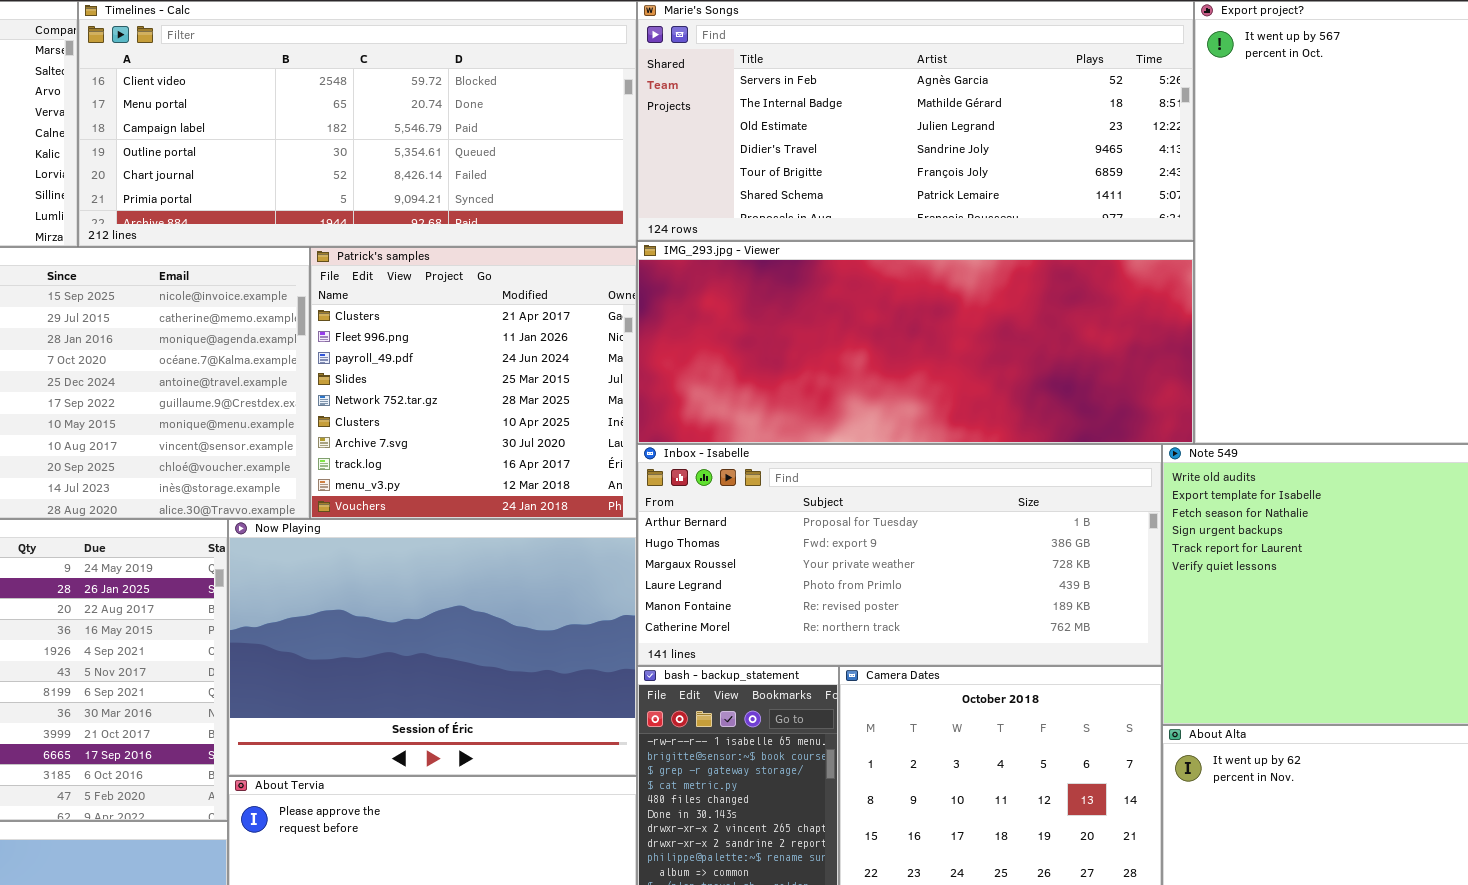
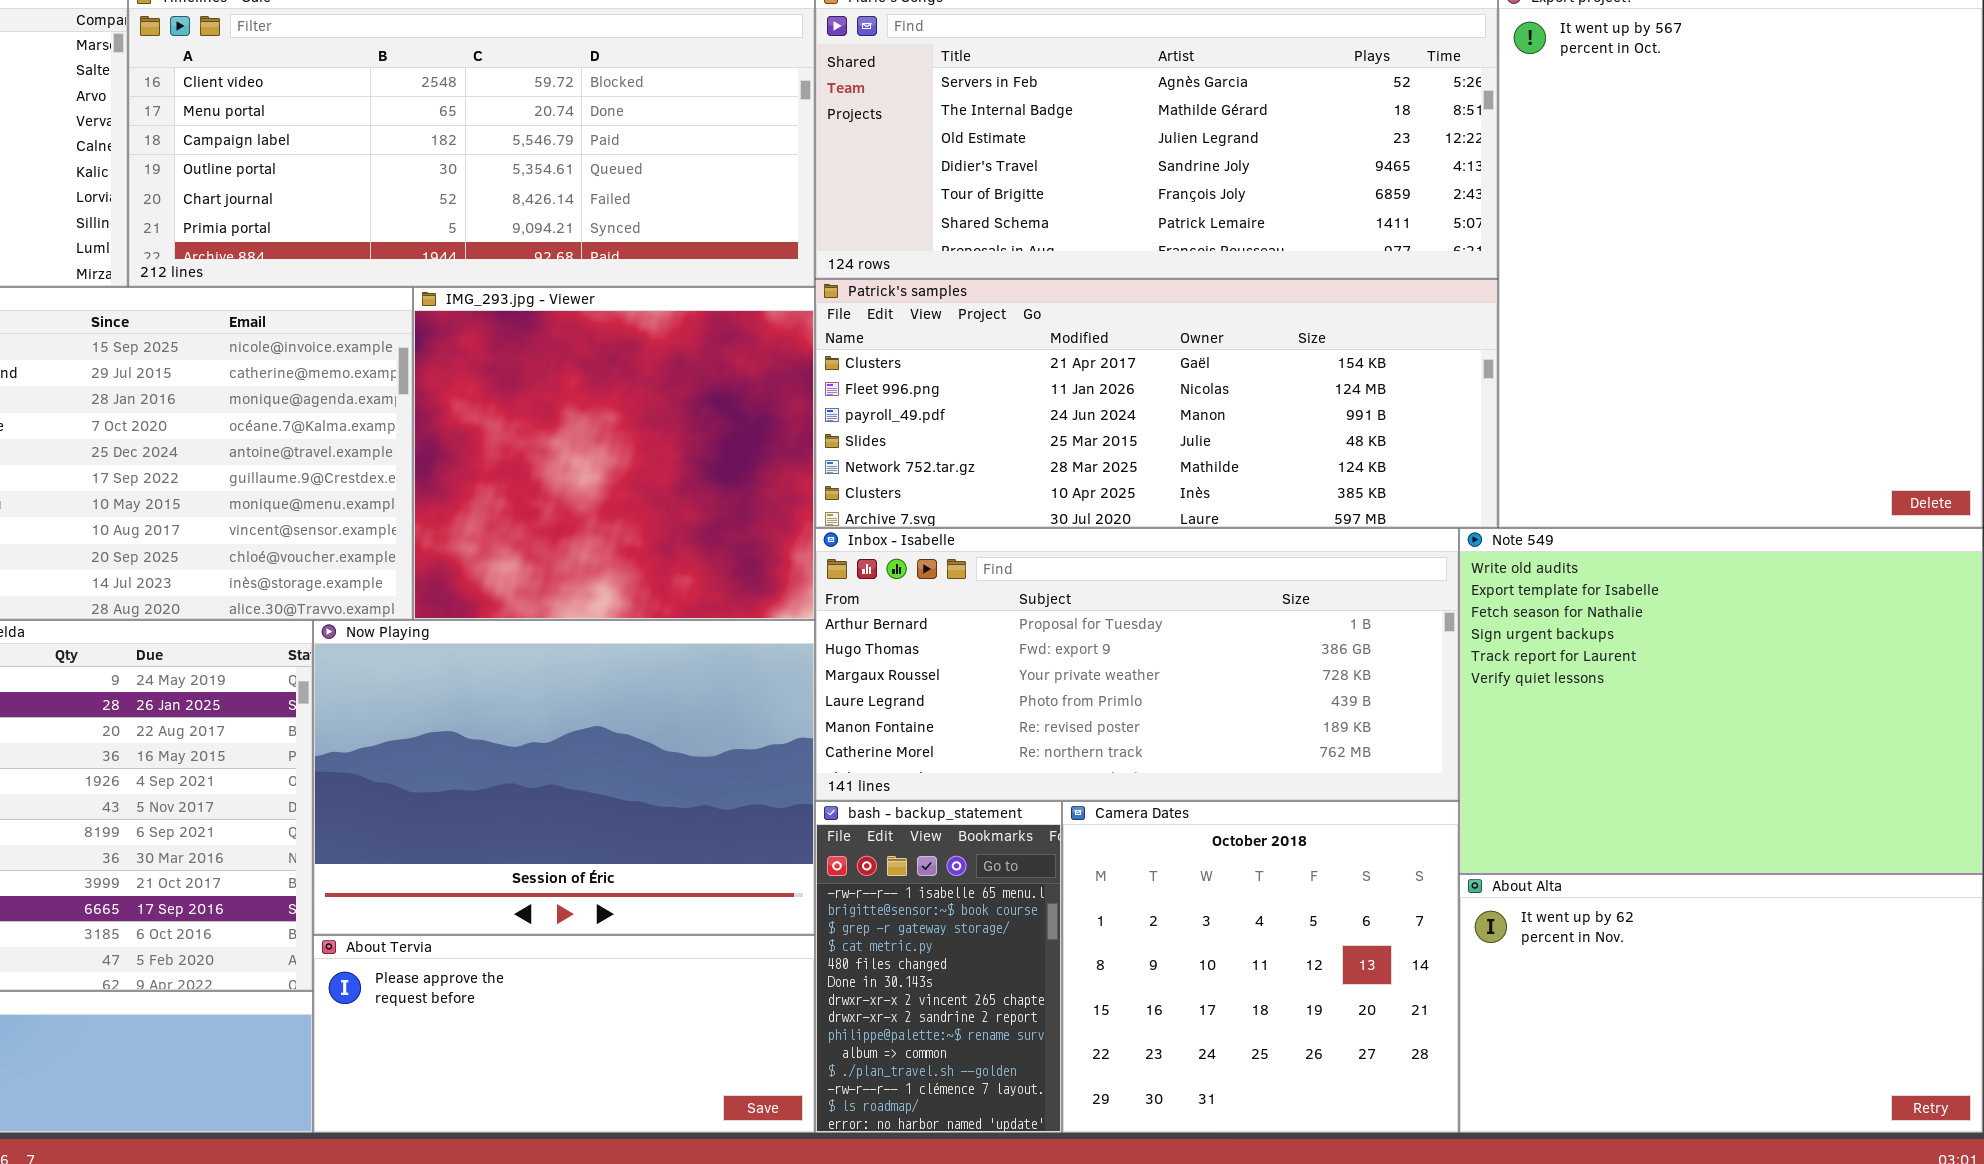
IMG_293.jpg - Viewer: [637,241,1194,444] -> [413,287,815,620], moved, resized
Patrick's samples: [310,247,637,519] -> [815,279,1498,528], moved, resized

